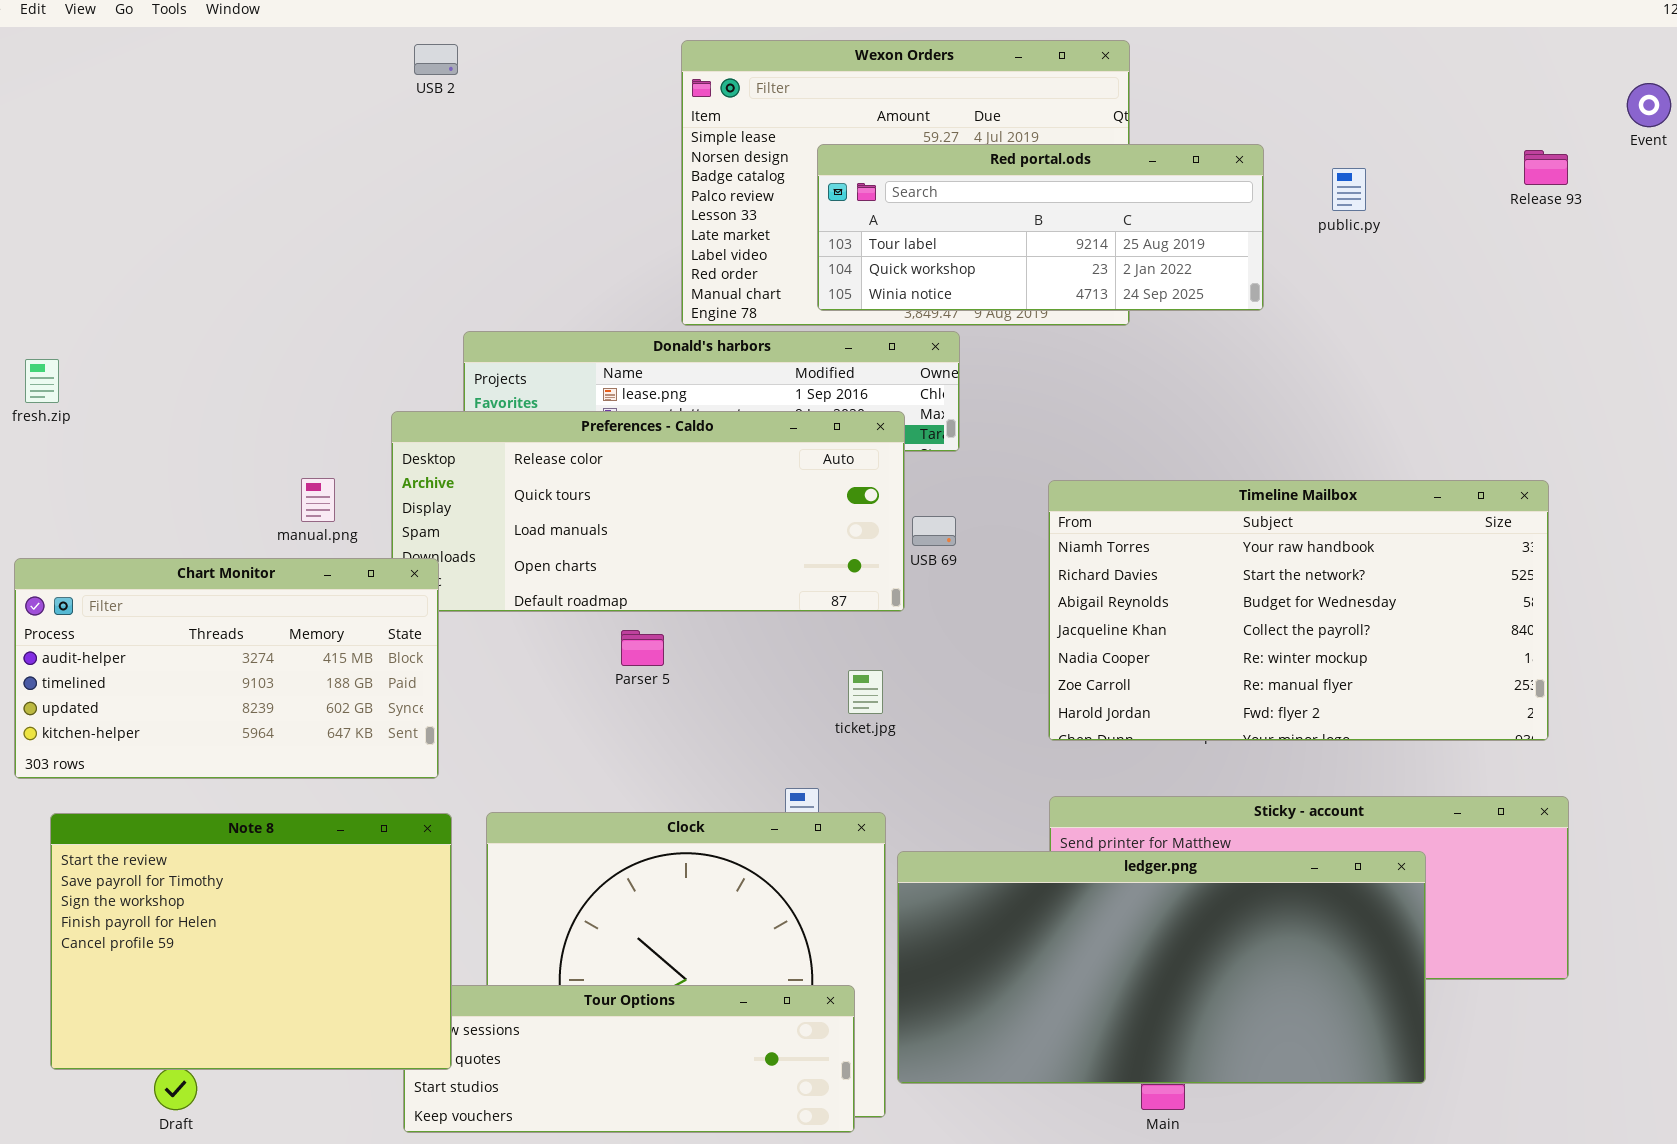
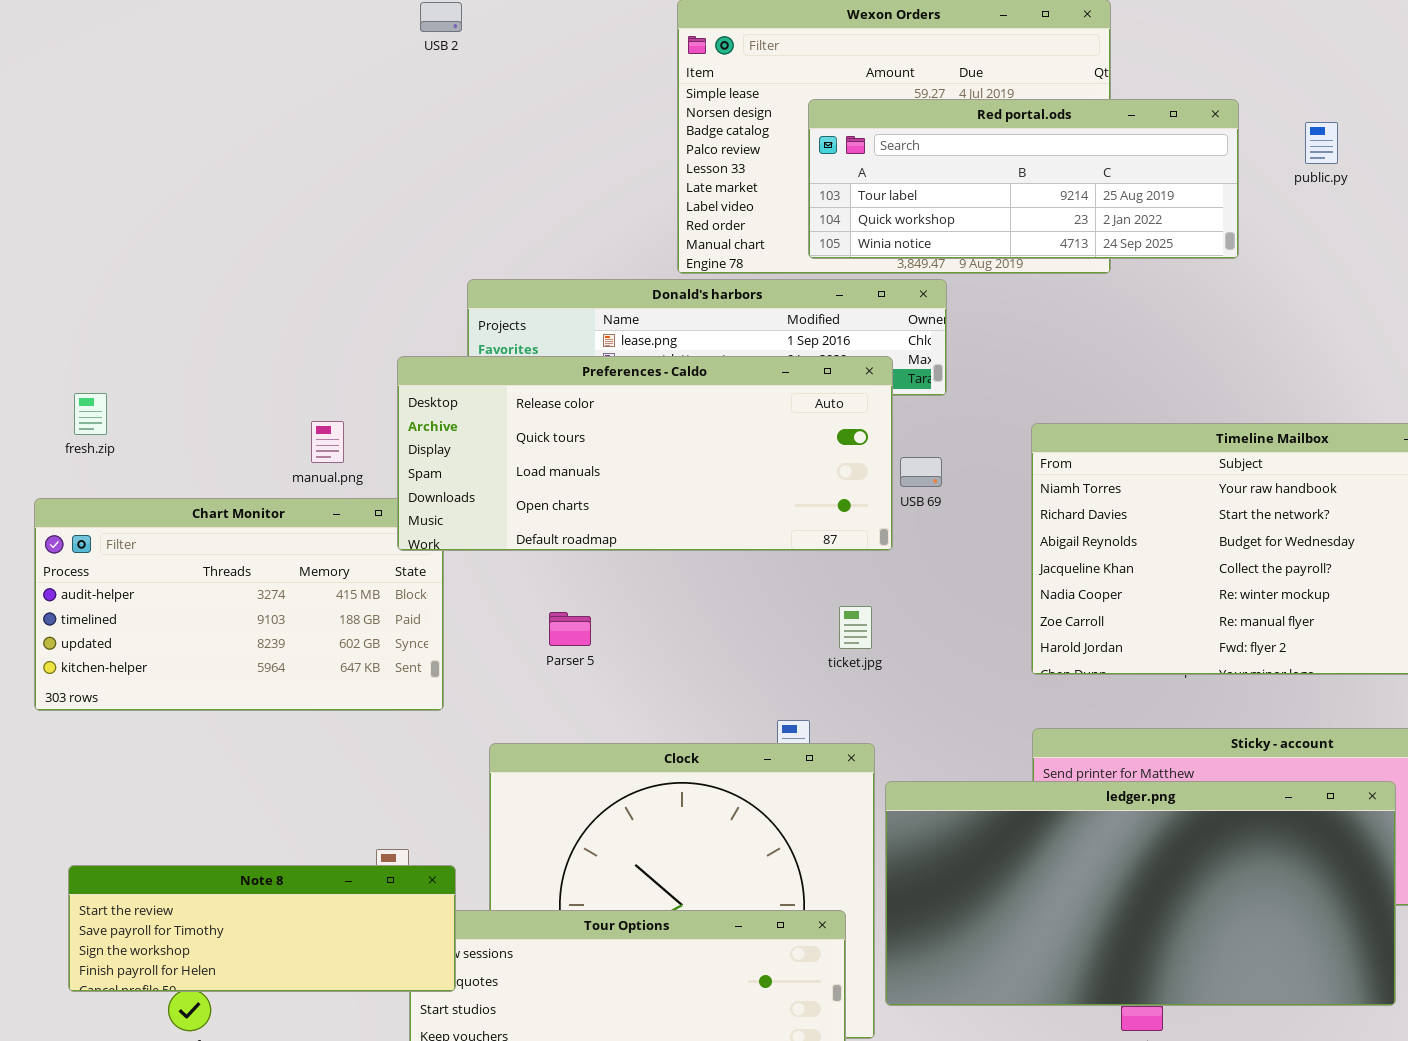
fresh.zip: [25,359,59,403] -> [74,393,107,435], moved
Preferences - Caldo: [391,411,905,612] -> [397,356,893,551], raised
Parser 5: [621,630,664,666] -> [549,612,591,646], moved
Note 8: [50,813,452,1070] -> [68,865,456,992], resized

